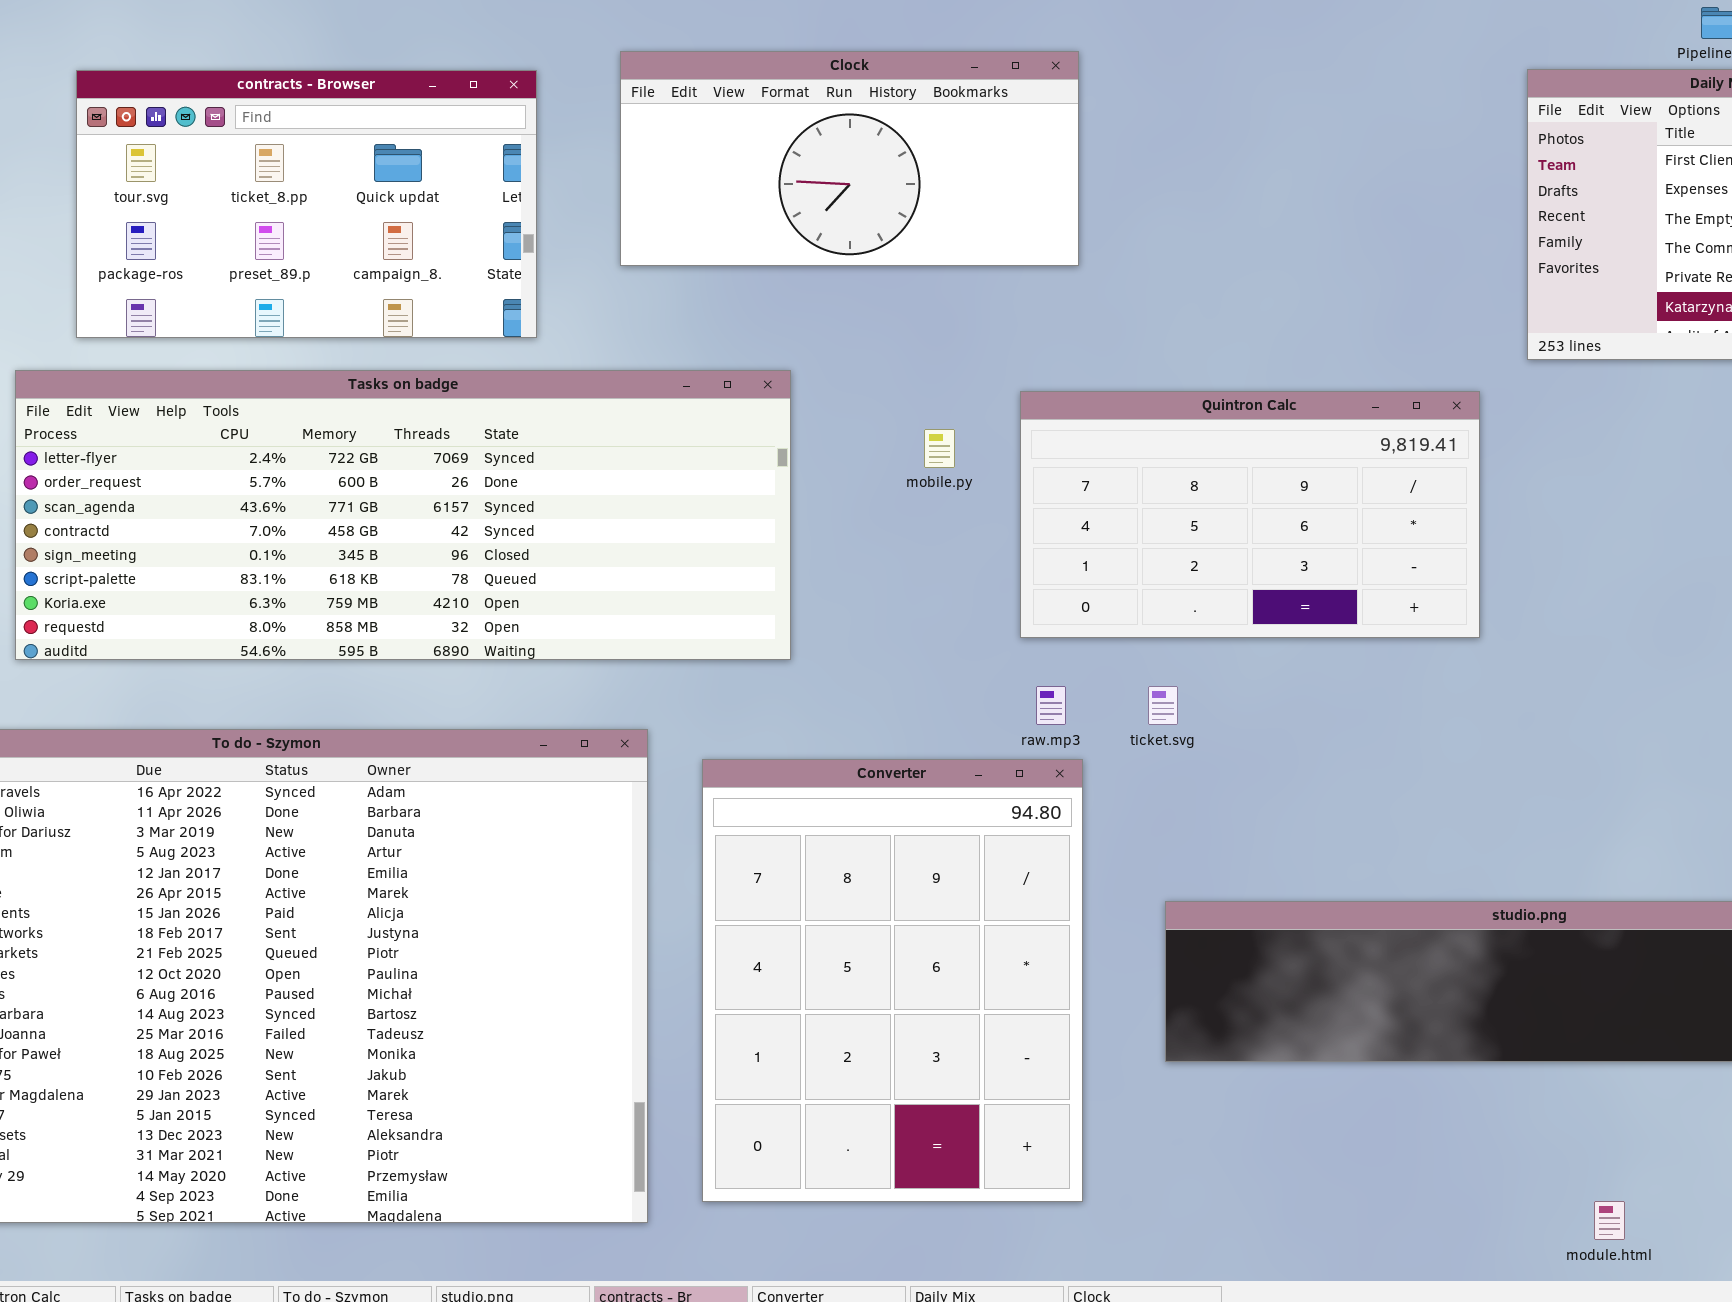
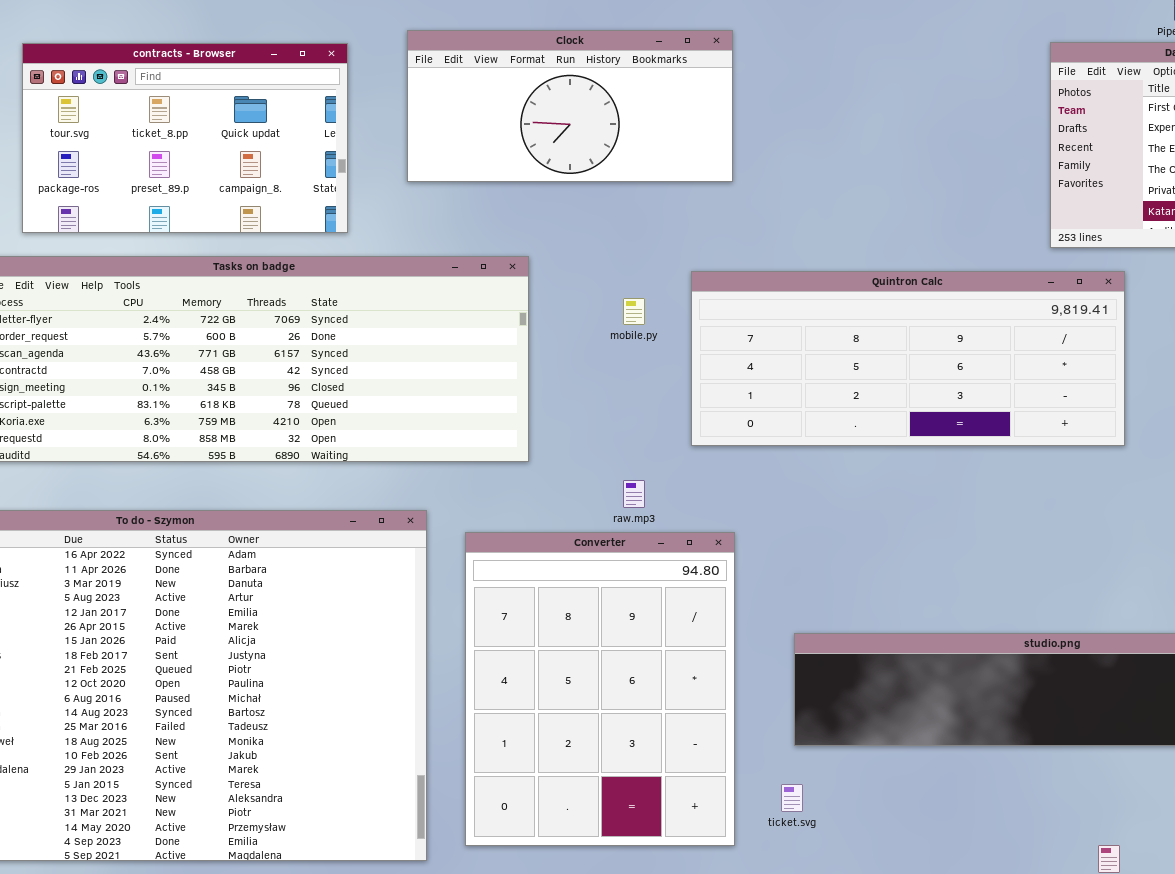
Quintron Calc: [1020,391,1480,638] -> [691,271,1125,446], resized
raw.mp3: [1036,686,1066,725] -> [623,480,645,508], moved
ticket.svg: [1148,686,1178,725] -> [781,784,803,812], moved

